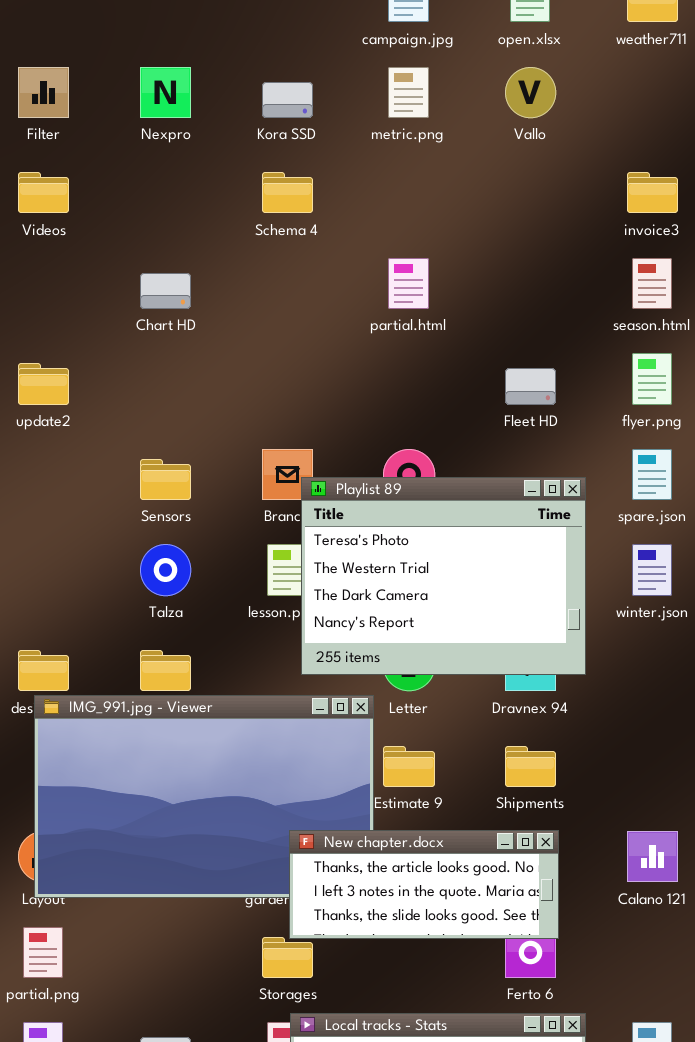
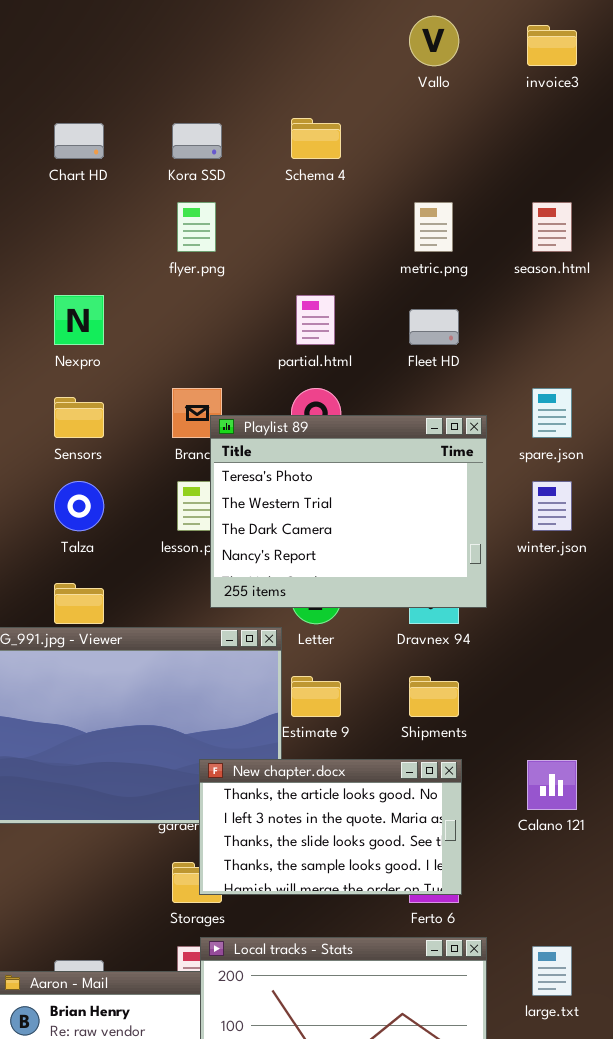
Nexpro: [140,67,191,118] -> [54,295,104,345], moved
metric.png: [388,67,429,118] -> [414,202,453,252], moved
Kora SSD: [262,82,313,118] -> [172,123,222,159], moved
Schema 4: [262,172,313,213] -> [291,118,341,159], moved
invoice3: [627,172,678,213] -> [527,25,577,66], moved
partial.html: [388,258,429,309] -> [296,295,335,345], moved
Chart HD: [140,273,191,309] -> [54,123,104,159], moved
flyer.png: [632,353,672,405] -> [177,202,216,252], moved
New chapter.docx: [289,830,559,939] -> [199,759,462,895], resized

